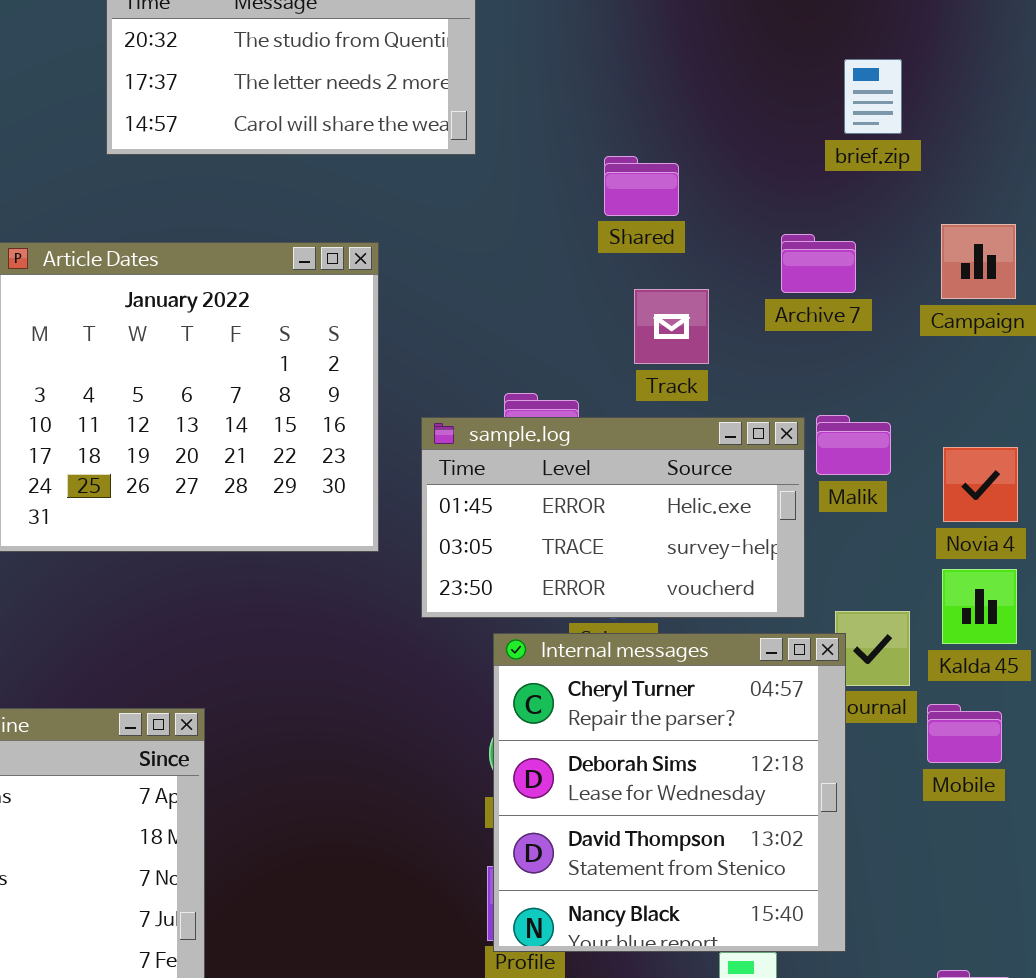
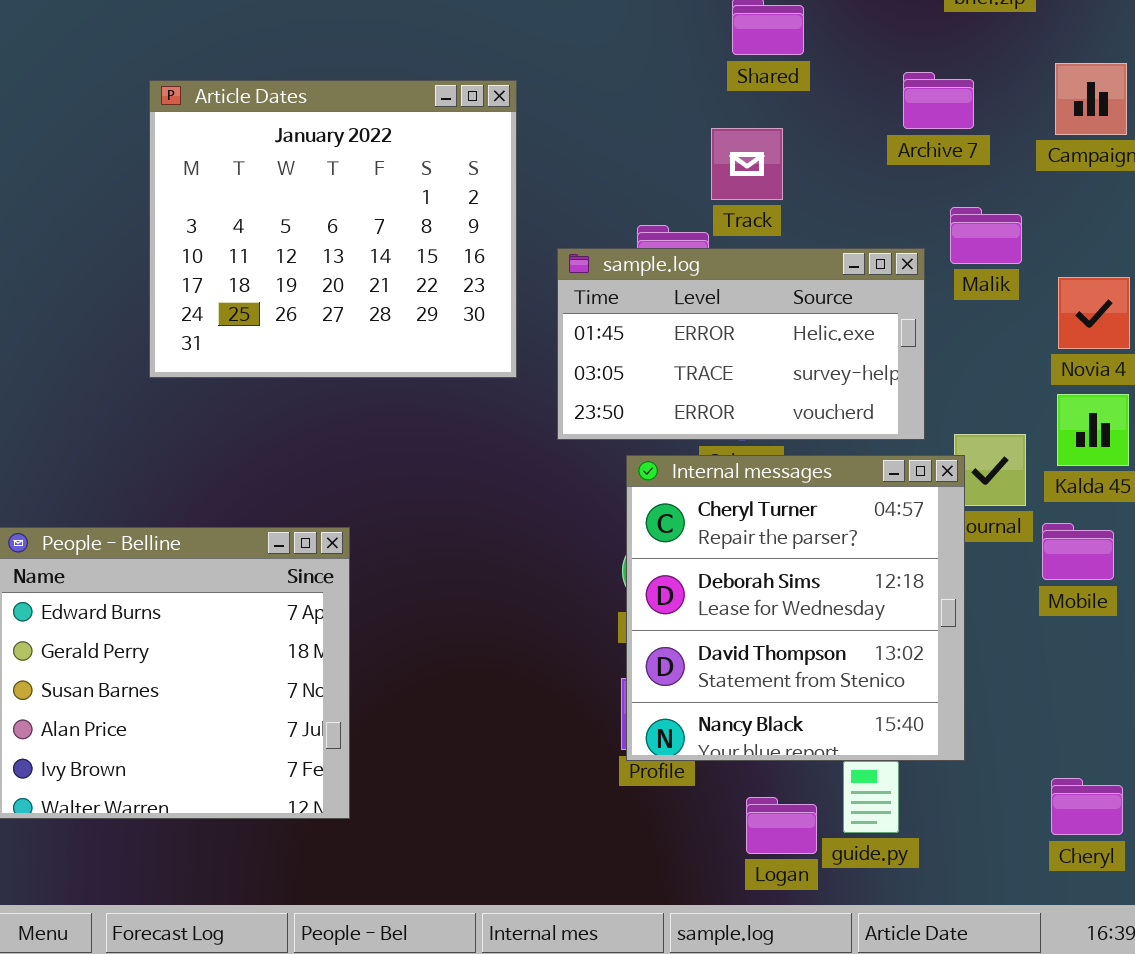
Track: [634,289,709,364] -> [711,128,783,200], moved
Malik: [816,415,891,475] -> [950,207,1022,264], moved

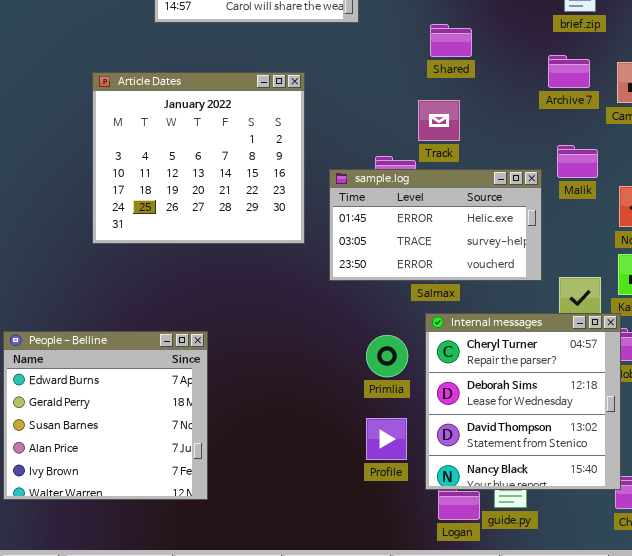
Archive 7: [903,72,974,129] -> [548,55,590,88], moved
Internal messages: [626,455,965,761] -> [425,313,621,490], moved

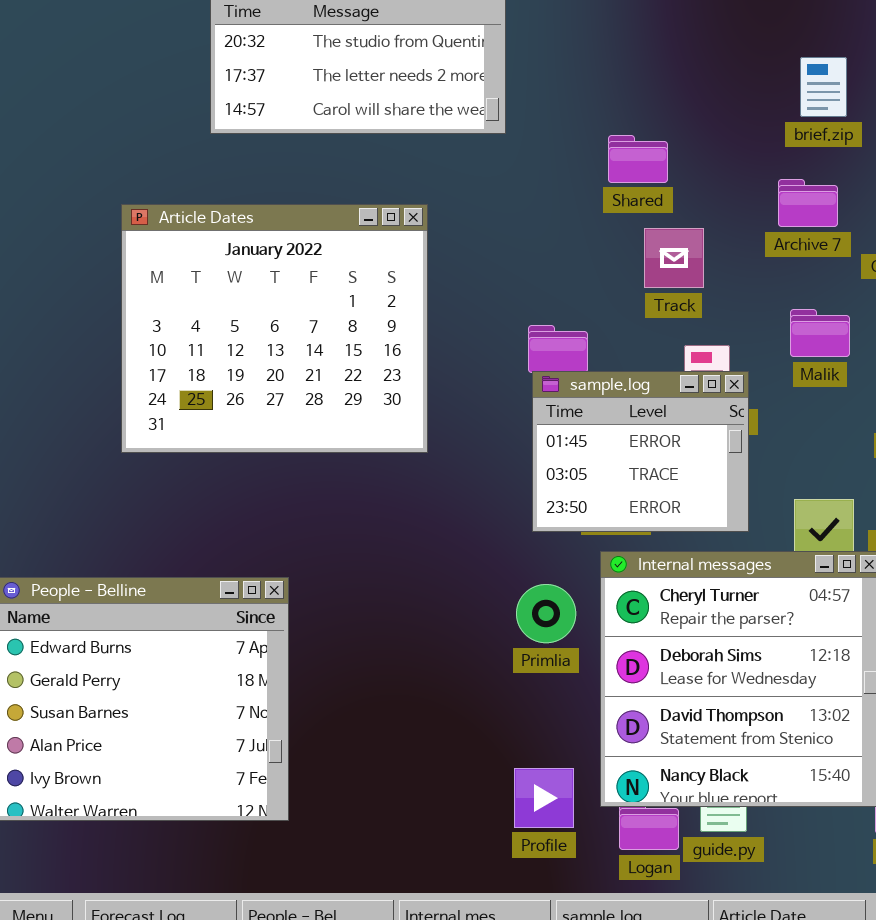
Track: [418,100,460,141] -> [644,228,704,288], moved
sample.log: [329,169,542,281] -> [532,371,749,532], moved, resized
Profile: [366,418,407,460] -> [514,768,574,828], moved

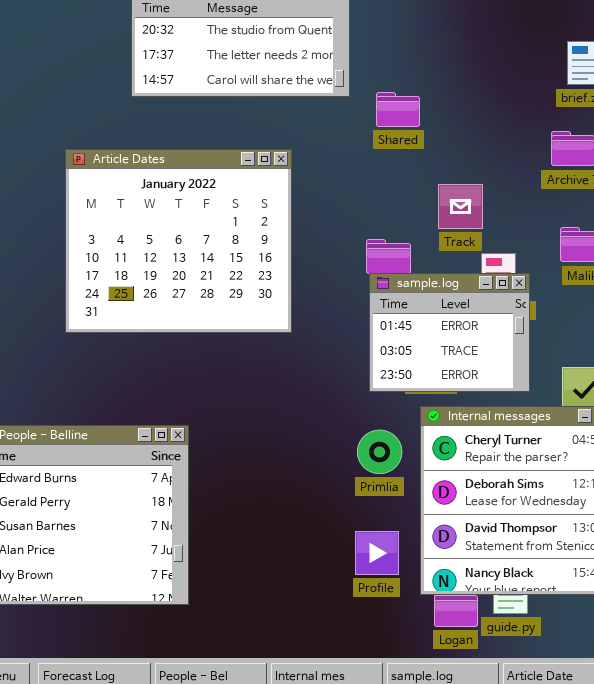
Shared: [608,135,668,183] -> [376,92,420,127], moved
Track: [644,228,704,288] -> [438,184,483,229], moved
Profile: [514,768,574,828] -> [355,531,399,575], moved

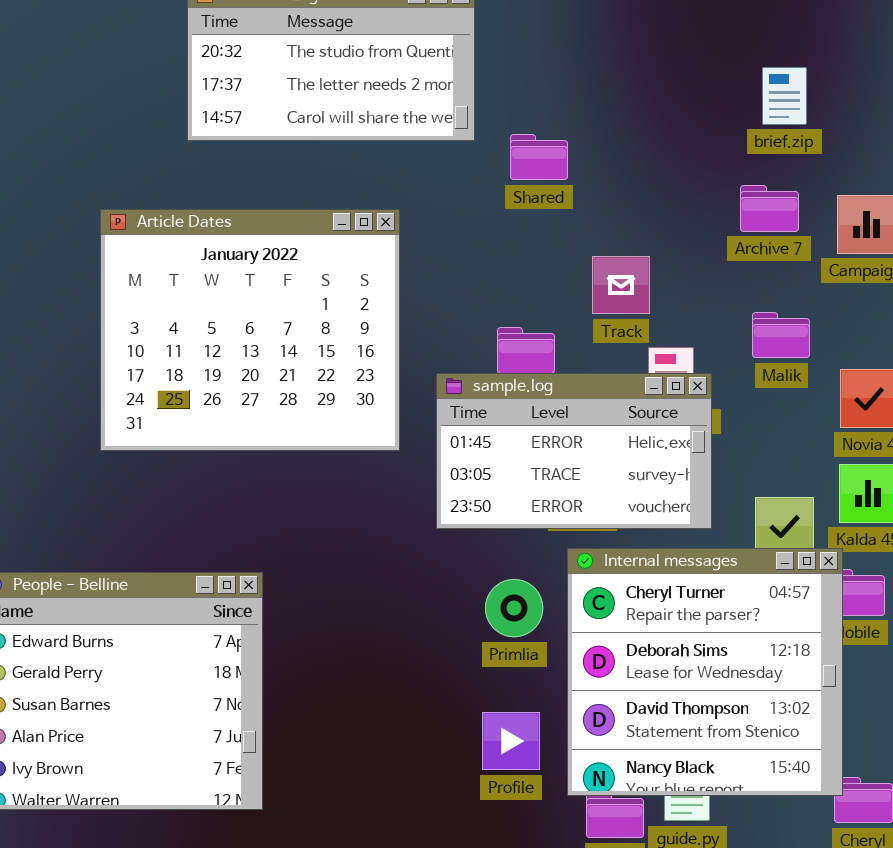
sample.log: [369,273,530,392] -> [436,373,712,529], resized

